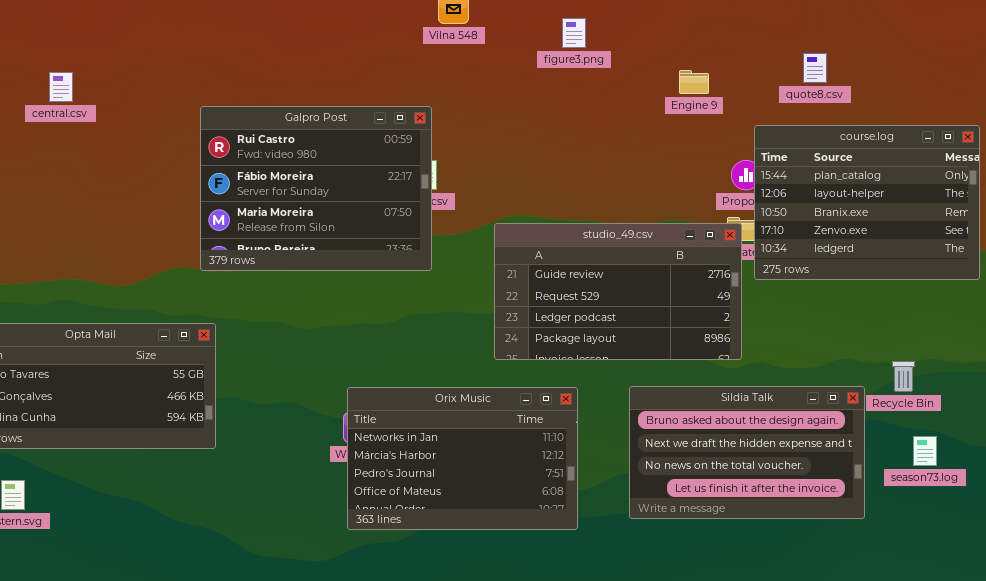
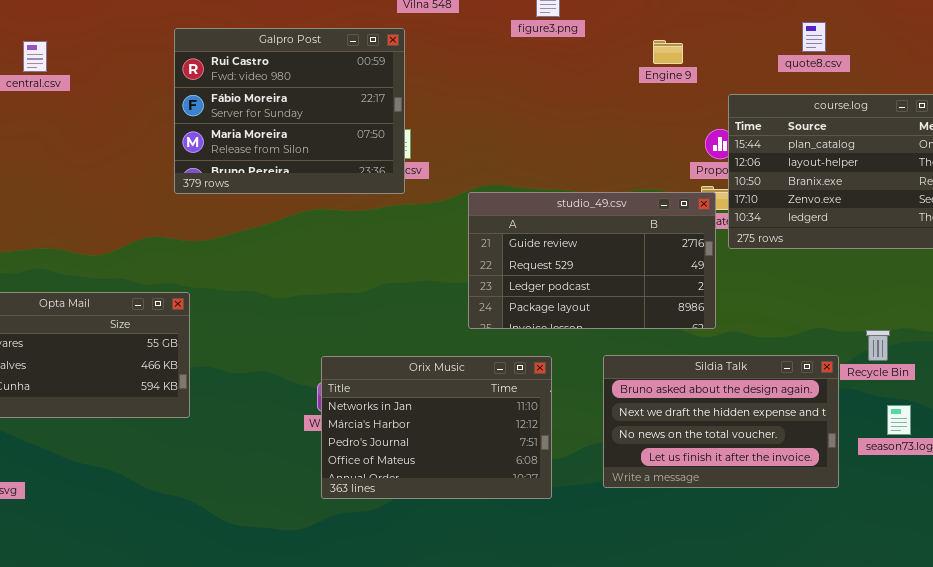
quote8.csv: [803,53,827,83] -> [802,22,826,52], moved
Galpro Post: [200,106,432,271] -> [174,28,405,194], moved

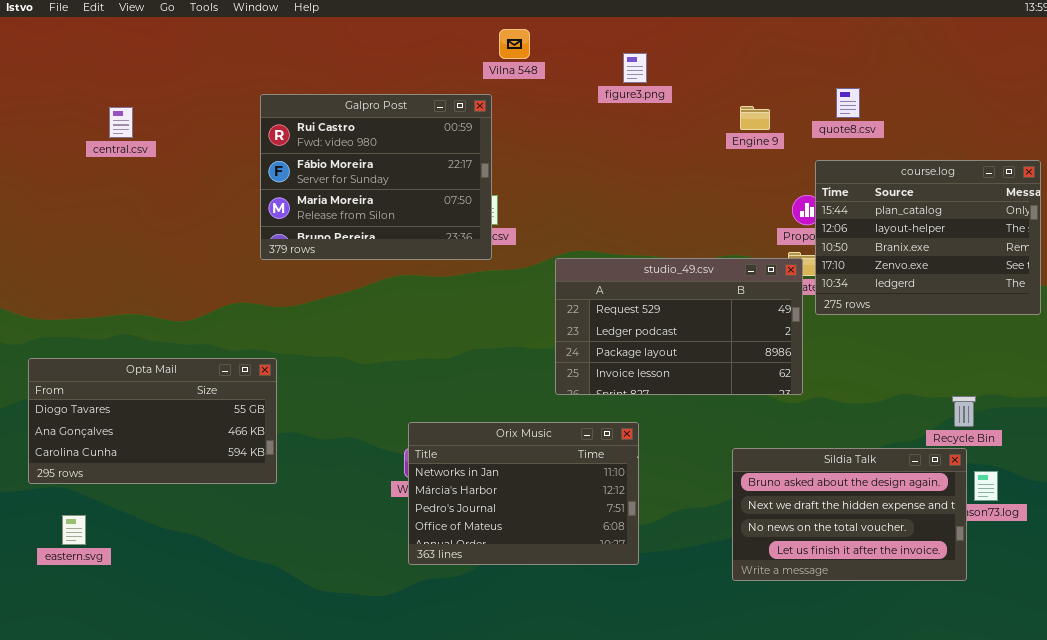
quote8.csv: [802,22,826,52] -> [836,88,860,118], moved
studio_49.csv: [468,192,716,329] -> [555,258,803,395], scrolled down 1 row
Sildia Talk: [603,355,839,488] -> [732,448,967,581], moved

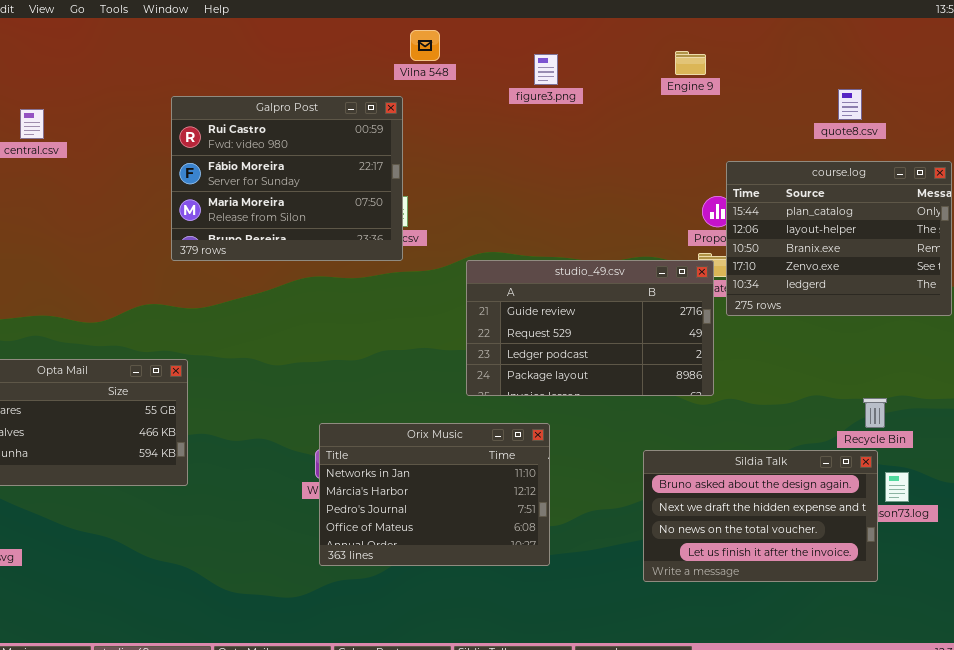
quote8.csv: [836,88,860,118] -> [838,89,862,120], moved
Engine 9: [740,106,770,130] -> [675,51,706,75], moved
studio_49.csv: [555,258,803,395] -> [466,260,714,396], scrolled up 1 row

